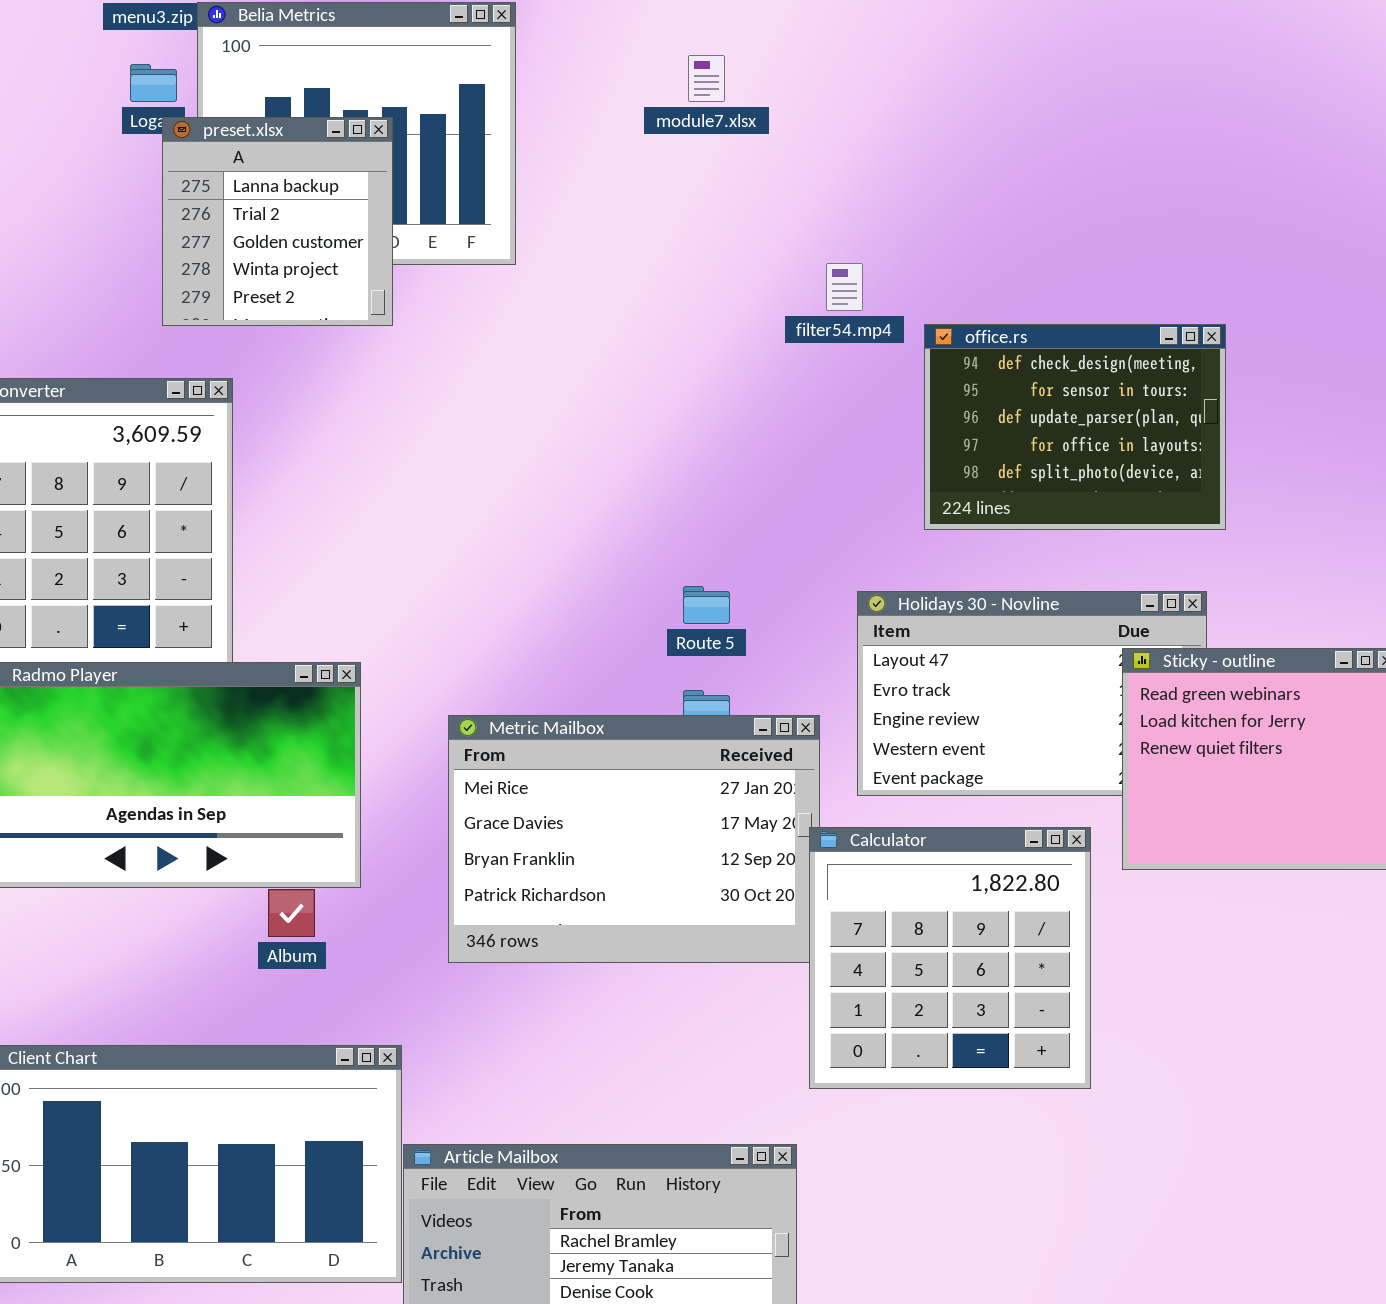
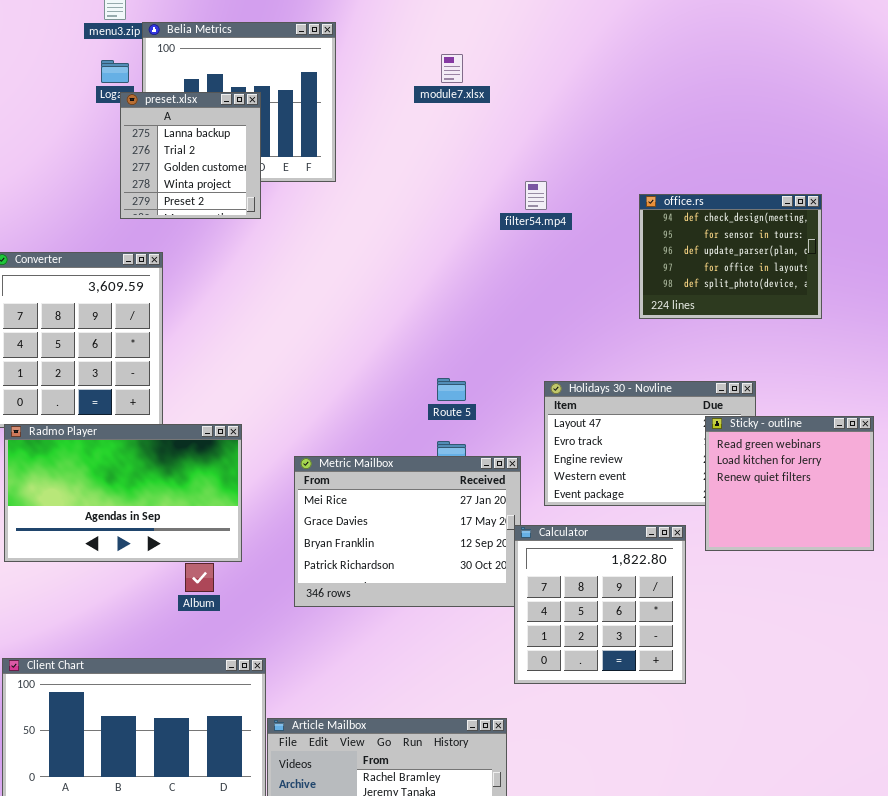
office.rs: [924,324,1226,530] -> [639,194,822,319], moved

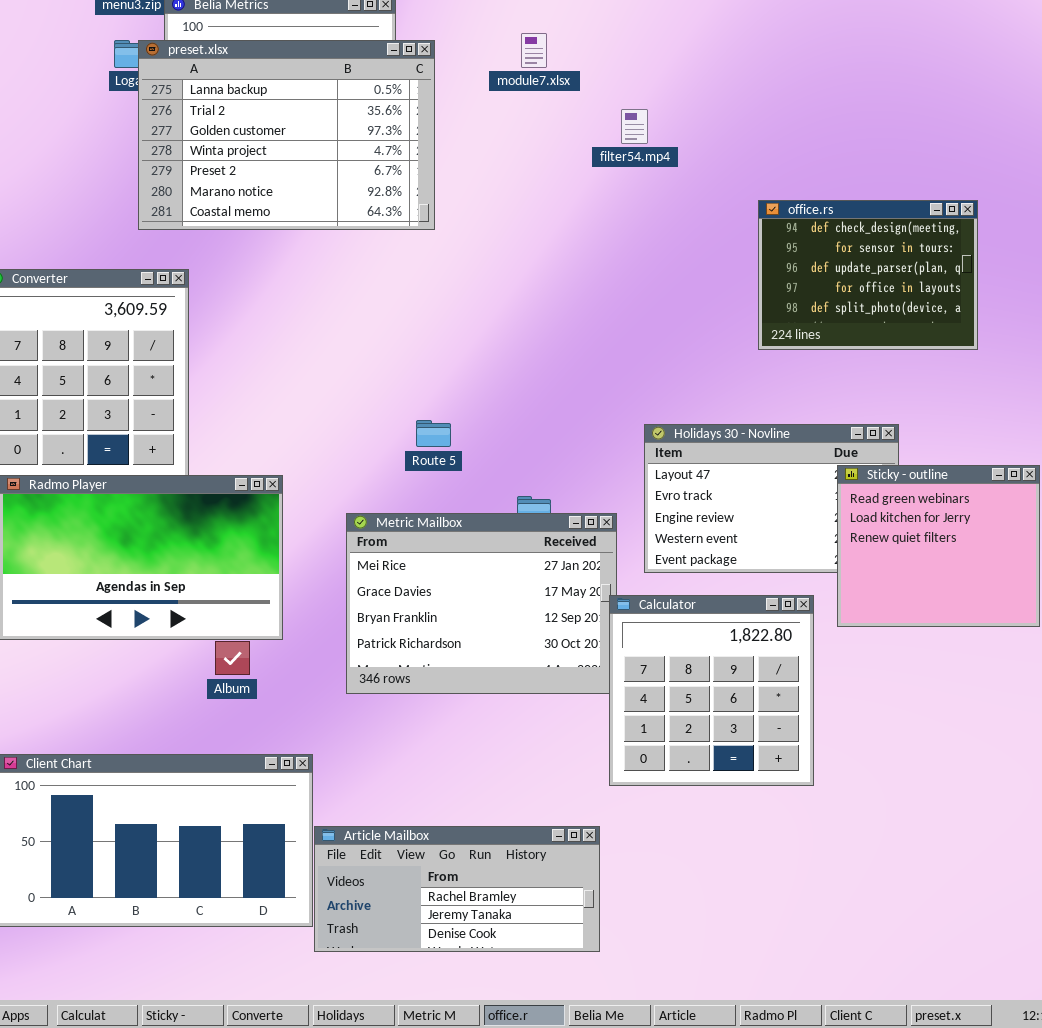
preset.xlsx: [120,92,261,219] -> [138,40,435,230], resized
filter54.mp4: [525,181,547,210] -> [621,109,648,144], moved
Route 5: [437,378,466,401] -> [416,420,451,447], moved

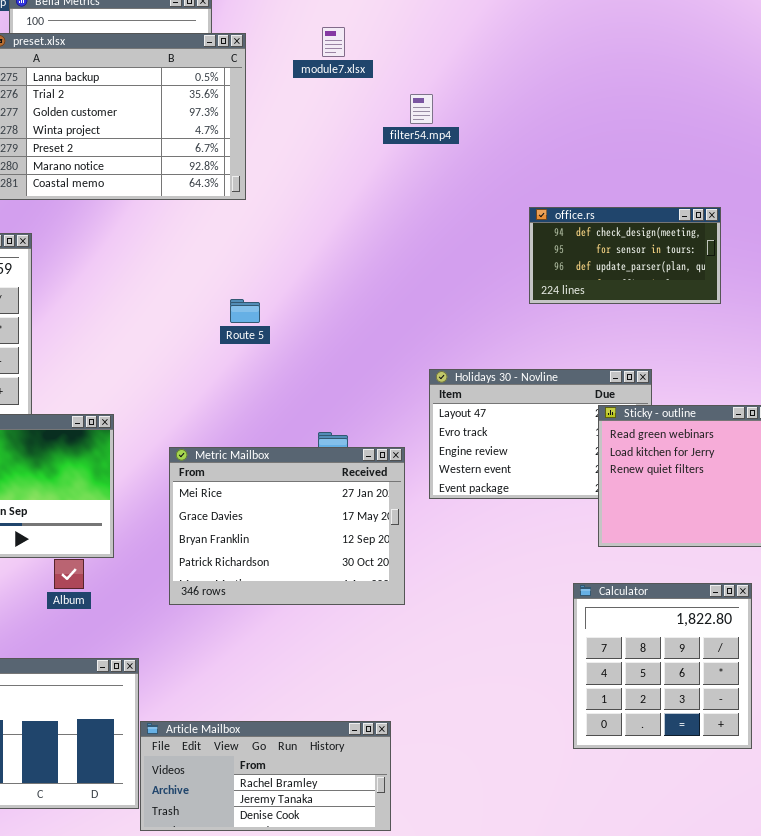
office.rs: [758,200,978,350] -> [529,207,721,304], resized
Route 5: [416,420,451,447] -> [230,299,260,323], moved
Calculator: [609,595,814,786] -> [573,583,752,749], moved

